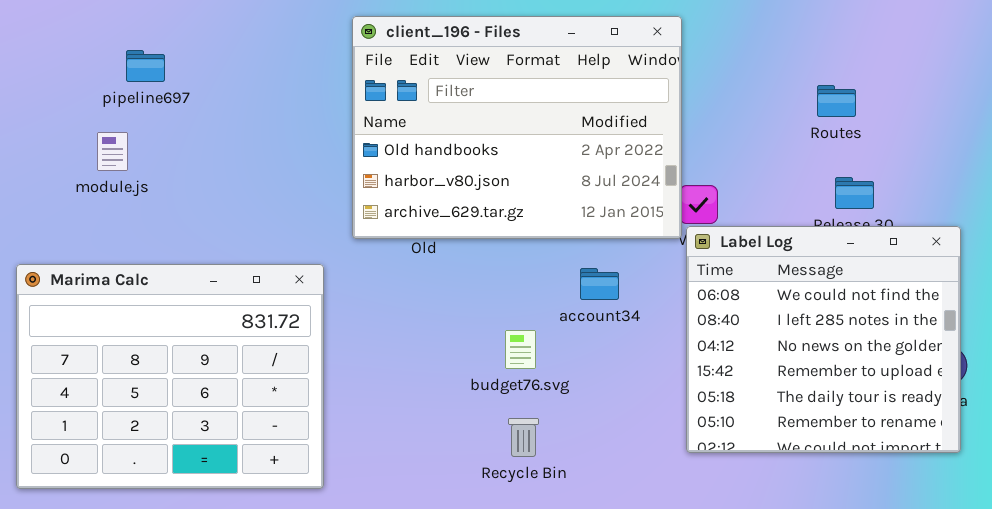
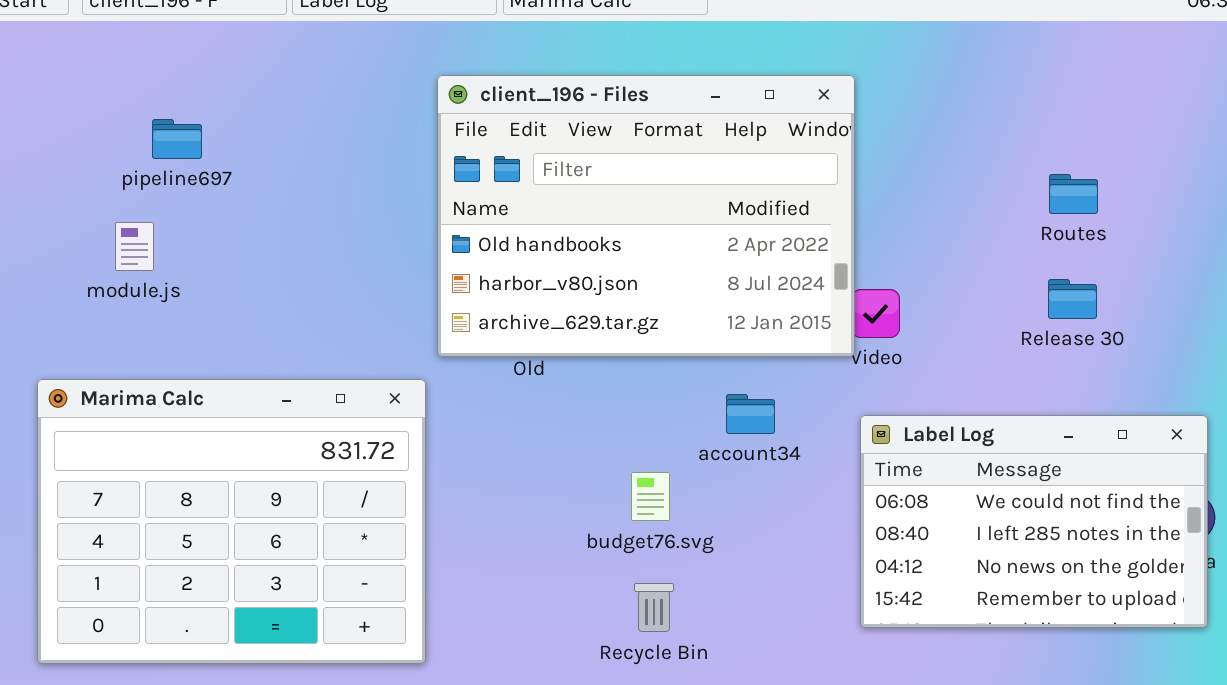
Routes: [817,85,856,117] -> [1049,174,1098,214], moved
Label Log: [686,226,961,453] -> [860,415,1208,628], resized
Marima Calc: [16,264,324,489] -> [37,379,426,664], moved

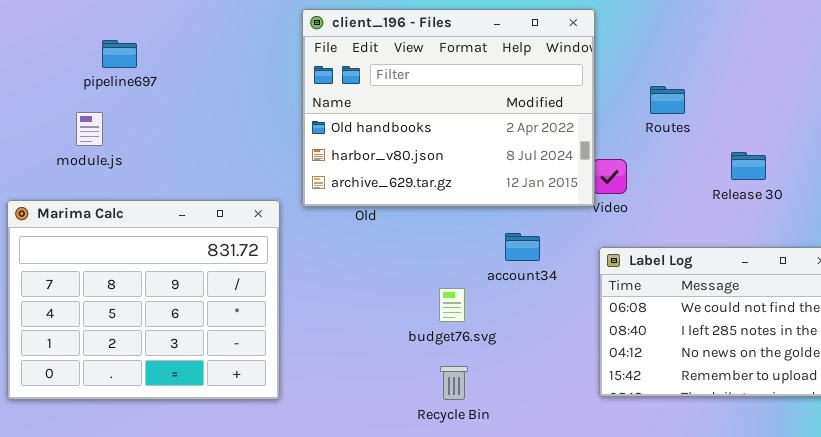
Routes: [1049,174,1098,214] -> [650,86,685,114], moved
Marima Calc: [37,379,426,664] -> [7,200,280,400], moved

